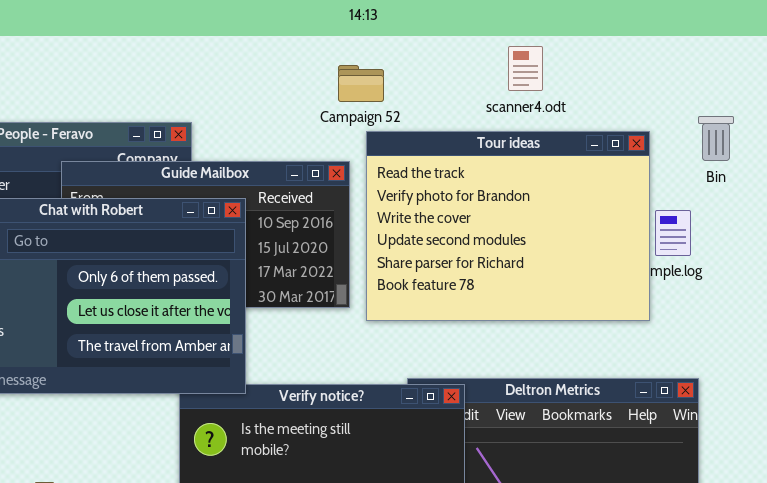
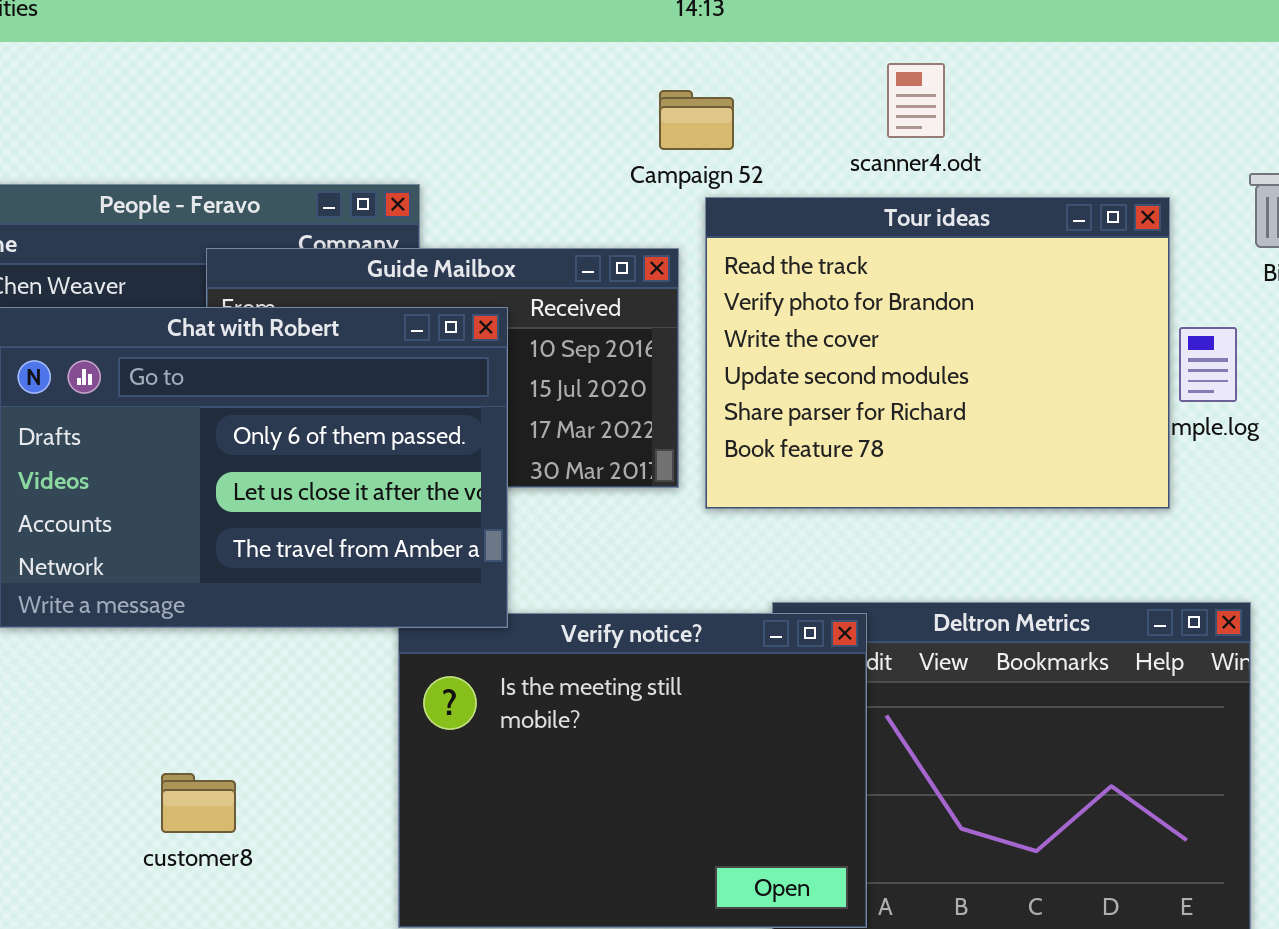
scanner4.odt: [508,46,543,91] -> [887,63,945,138], moved

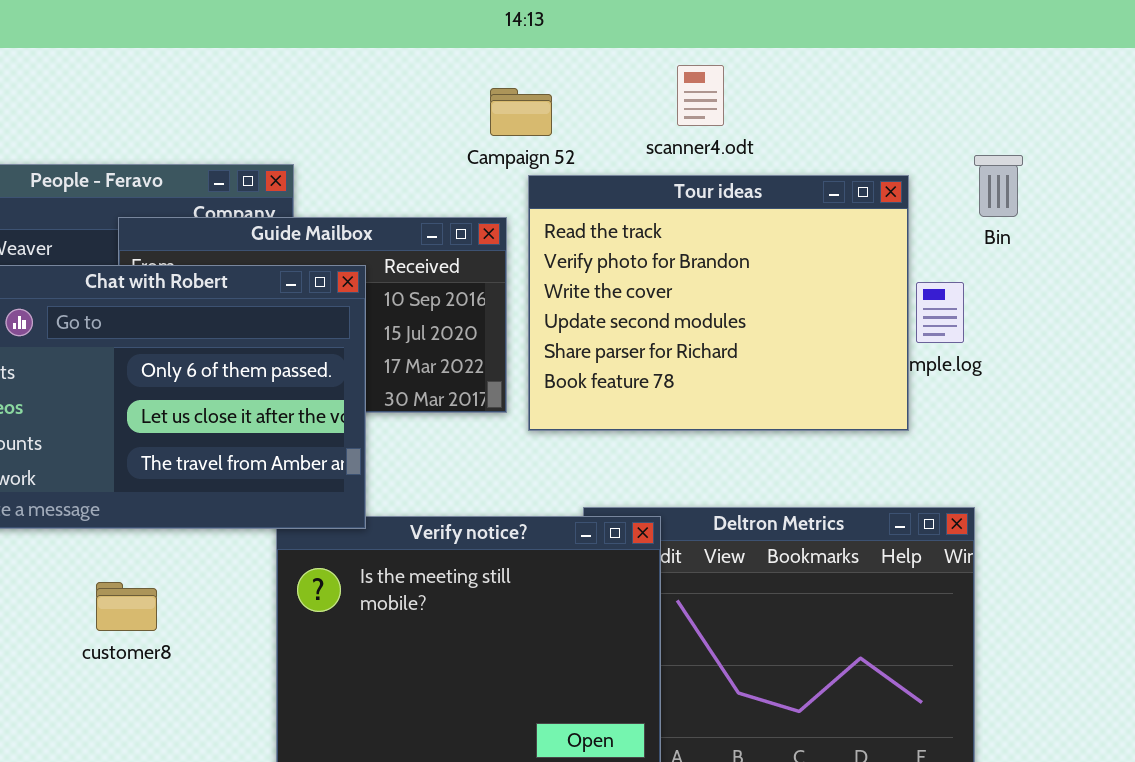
customer8: [161,773,236,833] -> [96,582,157,631], moved

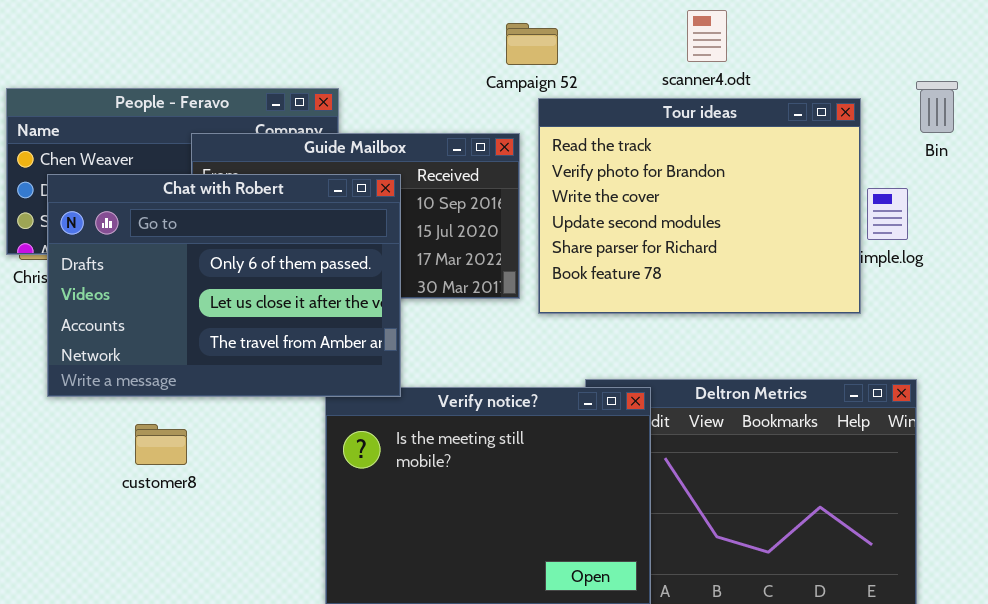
scanner4.odt: [677,65,724,126] -> [687,10,727,62], moved
customer8: [96,582,157,631] -> [135,424,187,465], moved

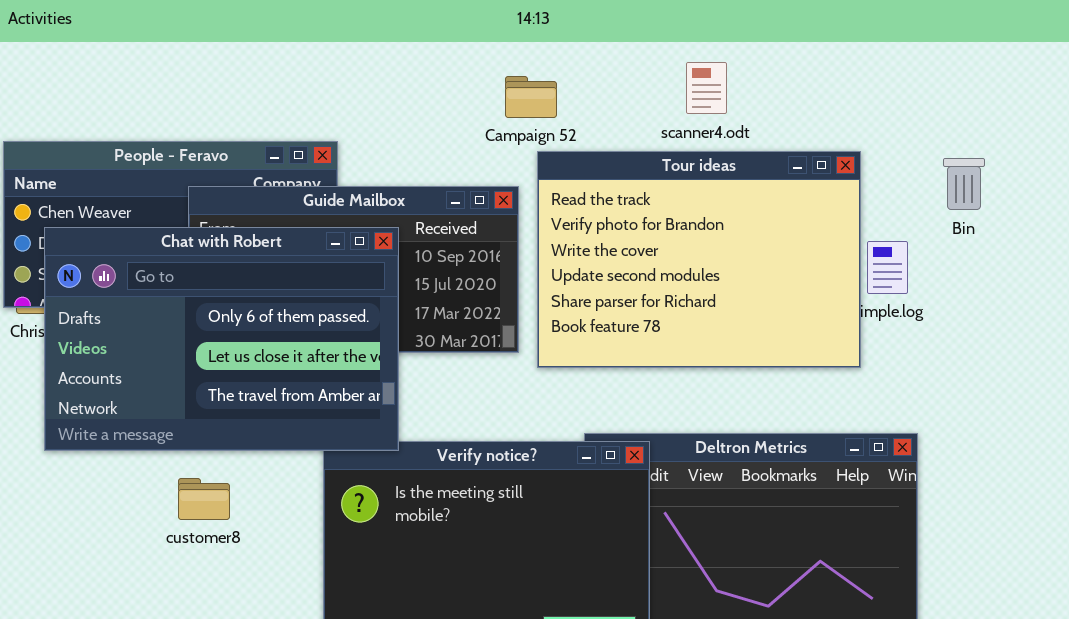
Bin: [916,81,958,133] -> [943,158,985,210], moved
customer8: [135,424,187,465] -> [178,478,230,520], moved

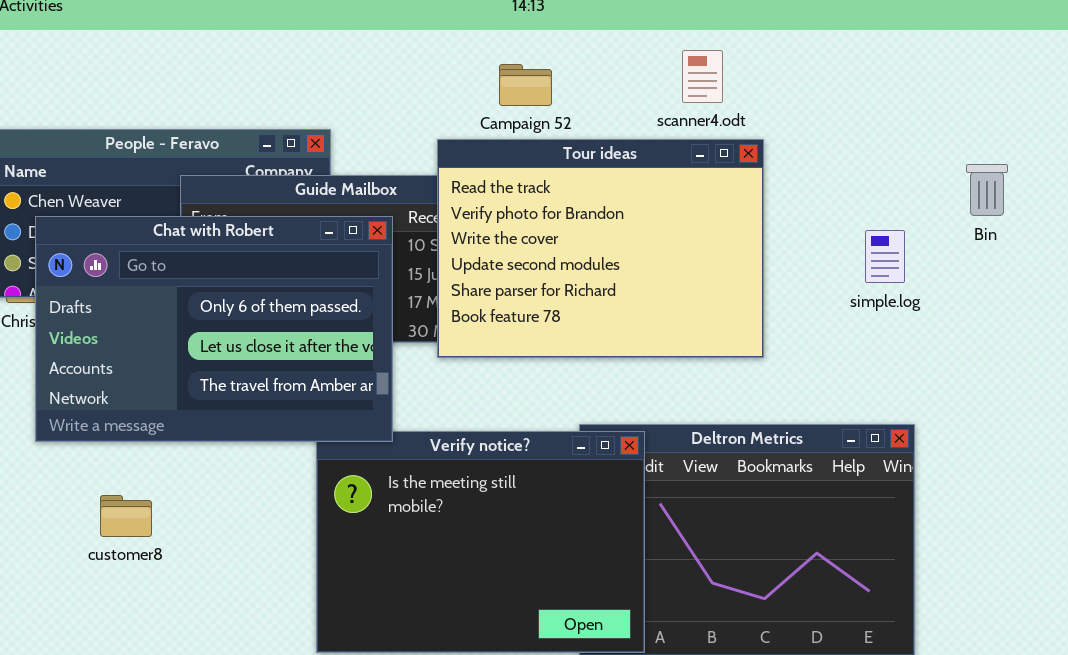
Tour ideas: [537,151,861,368] -> [437,139,764,358], moved
Bin: [943,158,985,210] -> [966,164,1008,216], moved
customer8: [178,478,230,520] -> [100,495,152,537], moved

